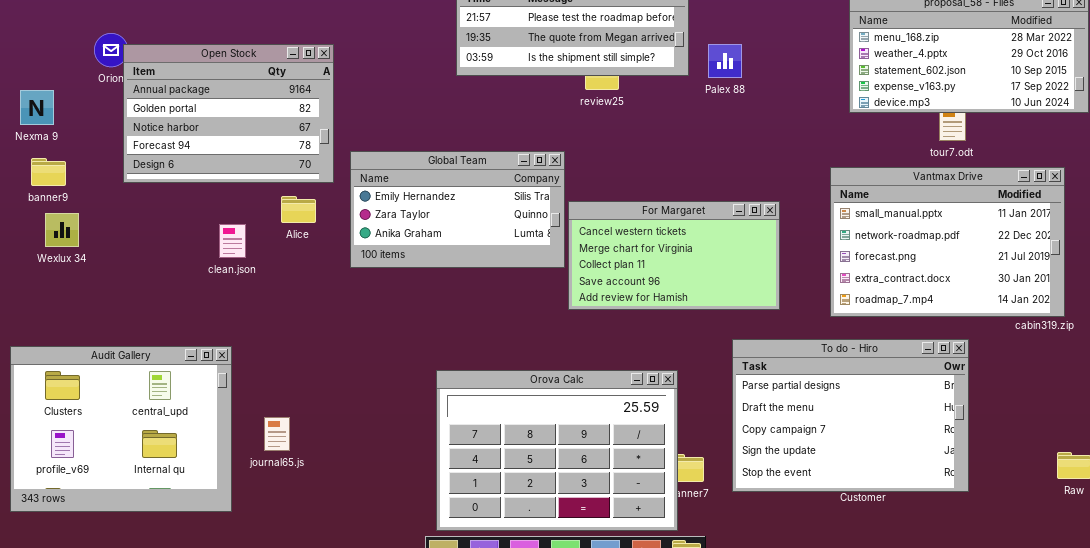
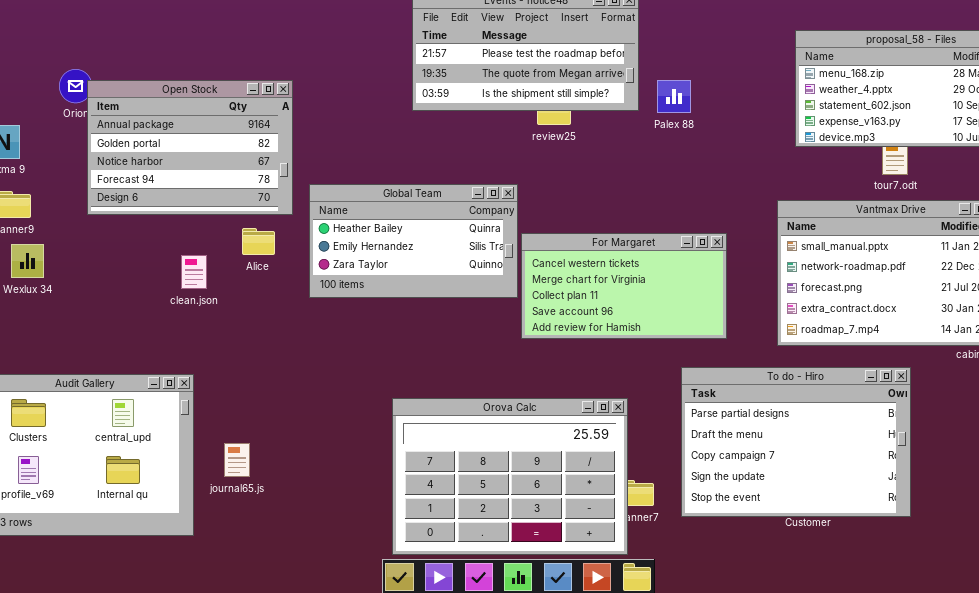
Global Team: [350,151,565,268] -> [309,184,518,298], scrolled up 1 row

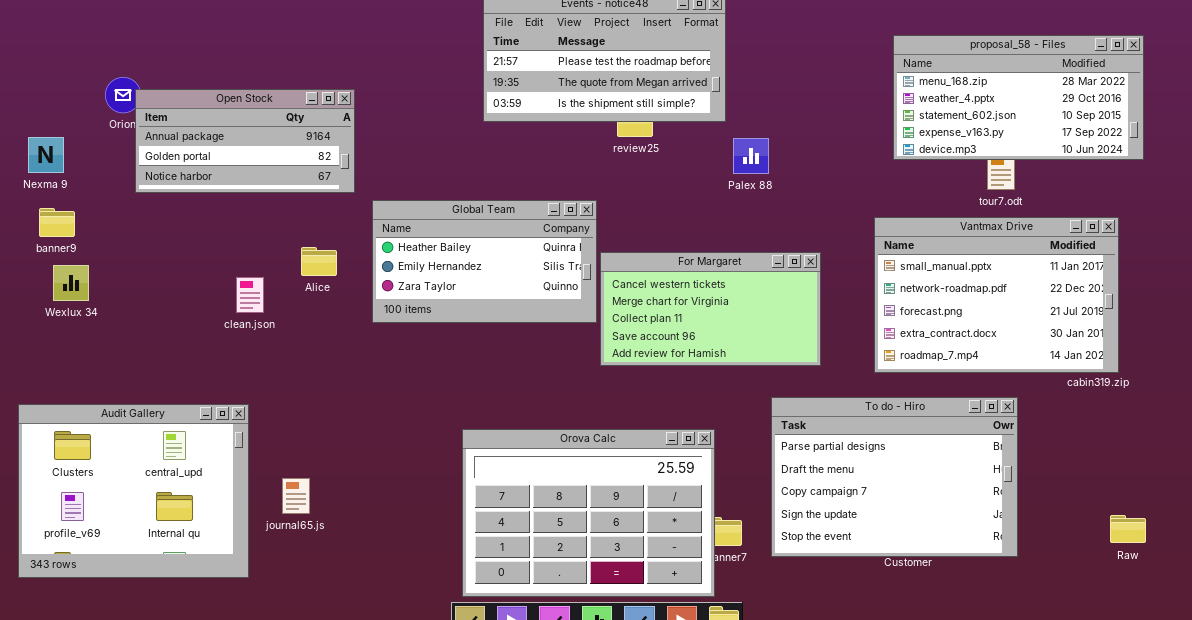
Open Stock: [87,80,293,215] -> [135,89,355,193], resized
Palex 88: [657,80,691,113] -> [733,138,769,174], moved

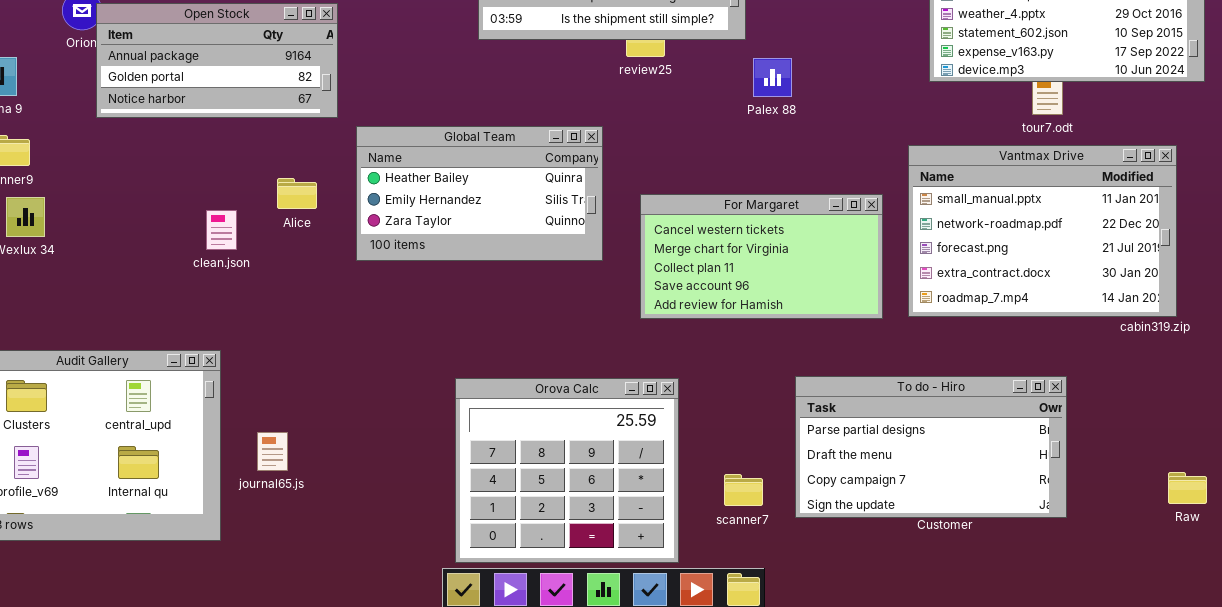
For Margaret: [600,252,821,366] -> [640,194,883,319], moved
To do - Hiro: [771,397,1018,557] -> [795,376,1067,518], resized
Orova Calc: [462,429,715,597] -> [455,378,679,563], resized

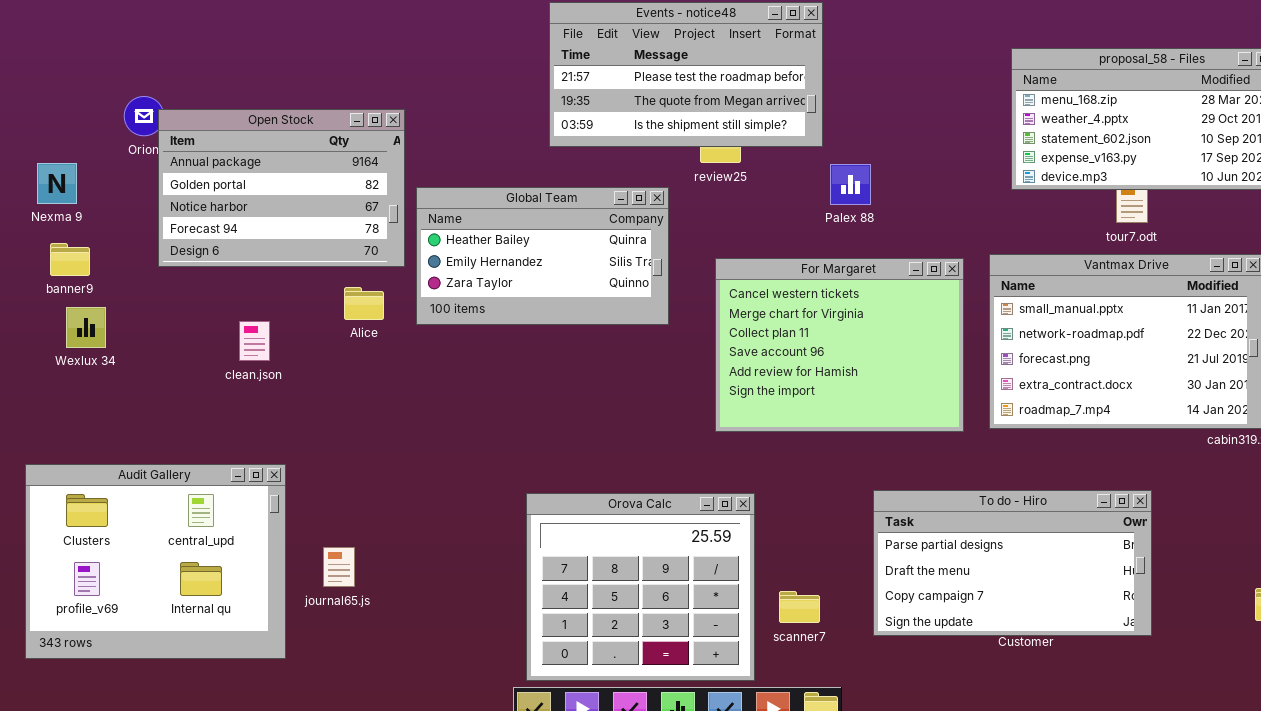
Open Stock: [96,3,338,118] -> [158,109,405,267], resized
Global Team: [356,126,603,261] -> [416,187,669,325], moved
For Margaret: [640,194,883,319] -> [715,258,964,432], resized
clean.json: [206,210,237,250] -> [239,321,270,361], moved
scanner7: [724,474,763,506] -> [779,591,820,623], moved

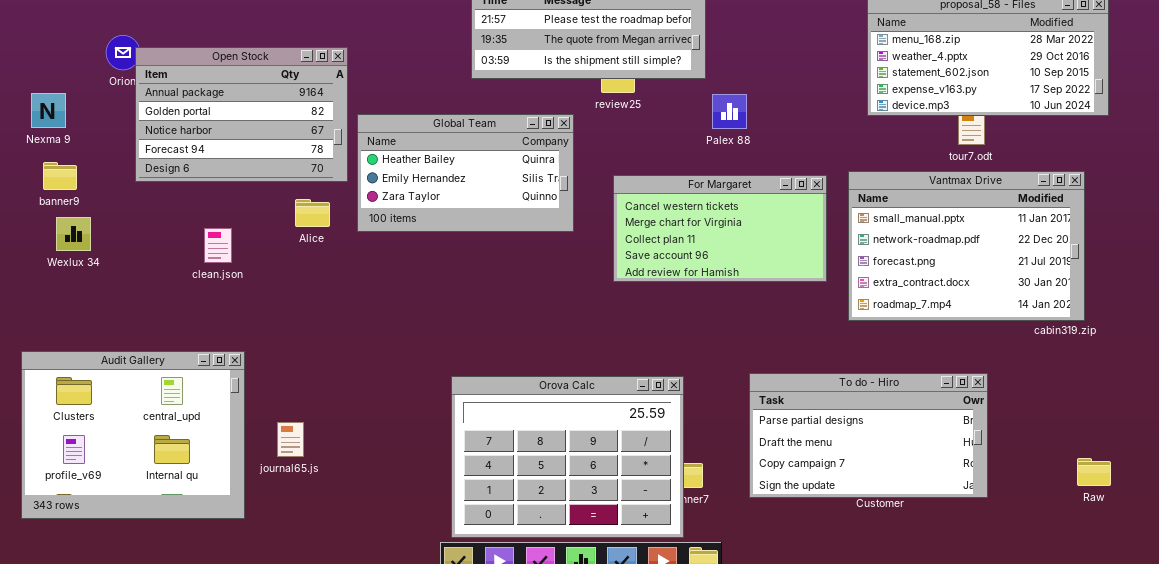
For Margaret: [715,258,964,432] -> [613,175,827,282], resized
Orova Calc: [526,493,755,681] -> [451,376,684,538], resized

